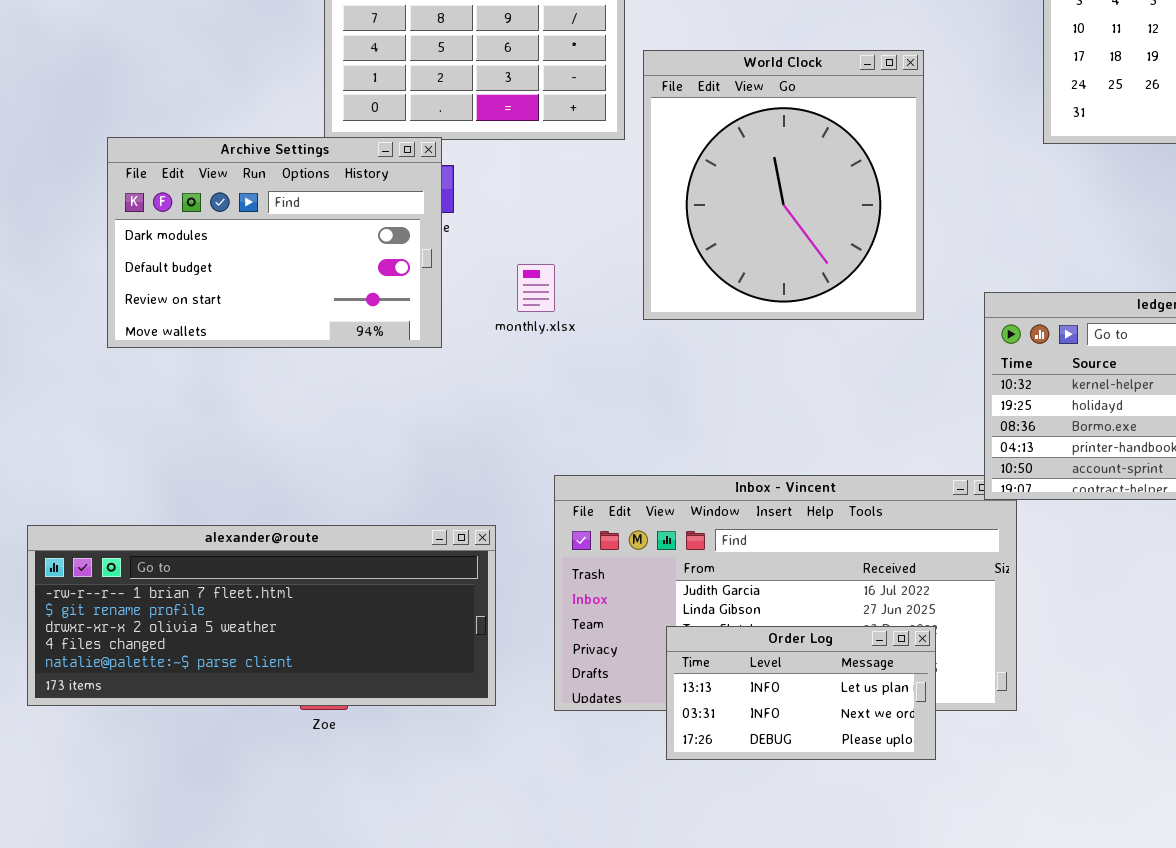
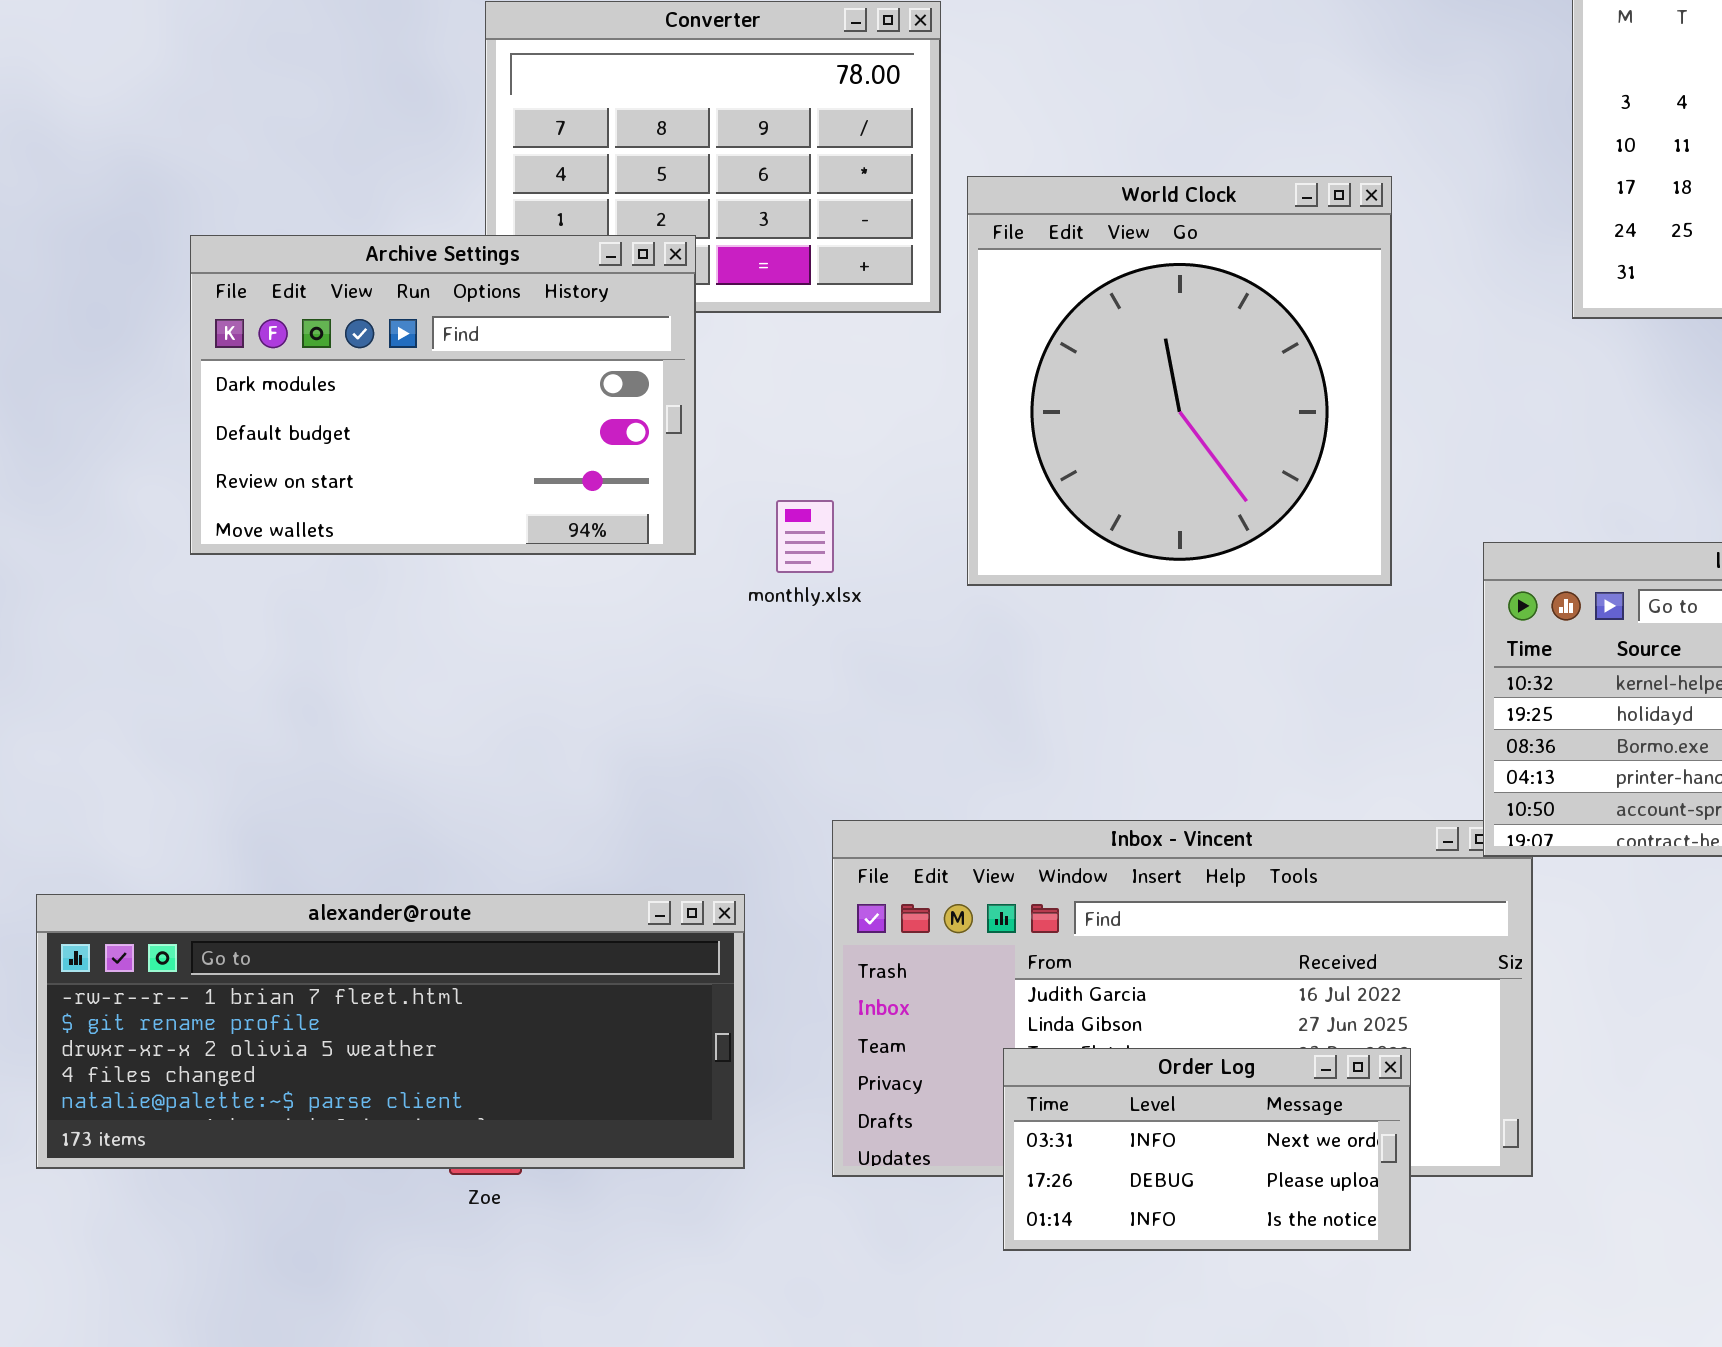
Archive Settings: [107,137,442,348] -> [190,235,696,555], moved
Order Log: [666,626,936,760] -> [1003,1048,1411,1251], scrolled down 1 row

